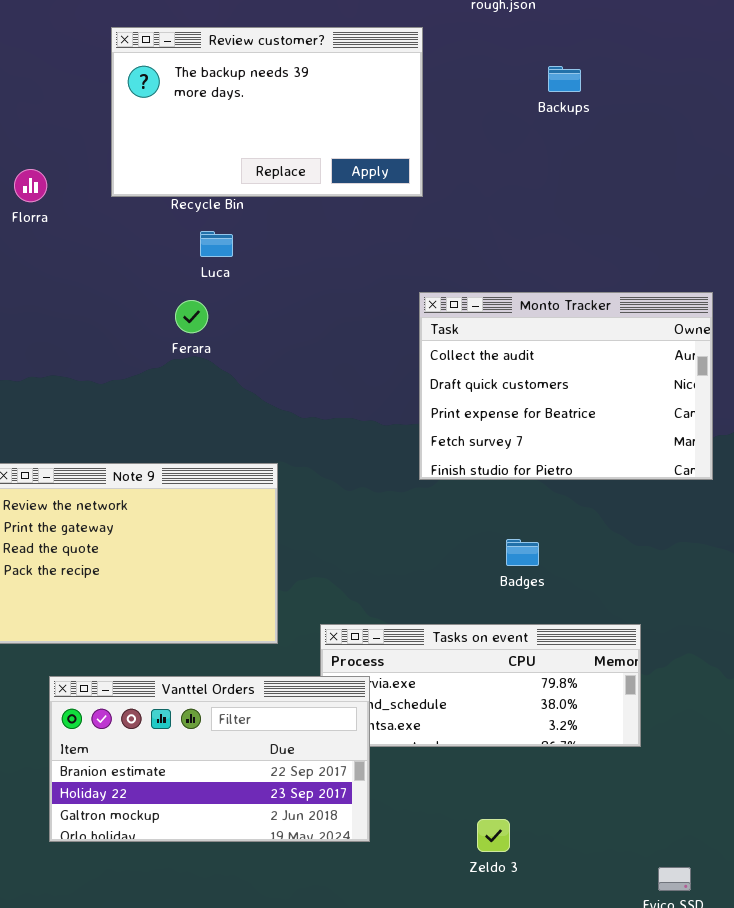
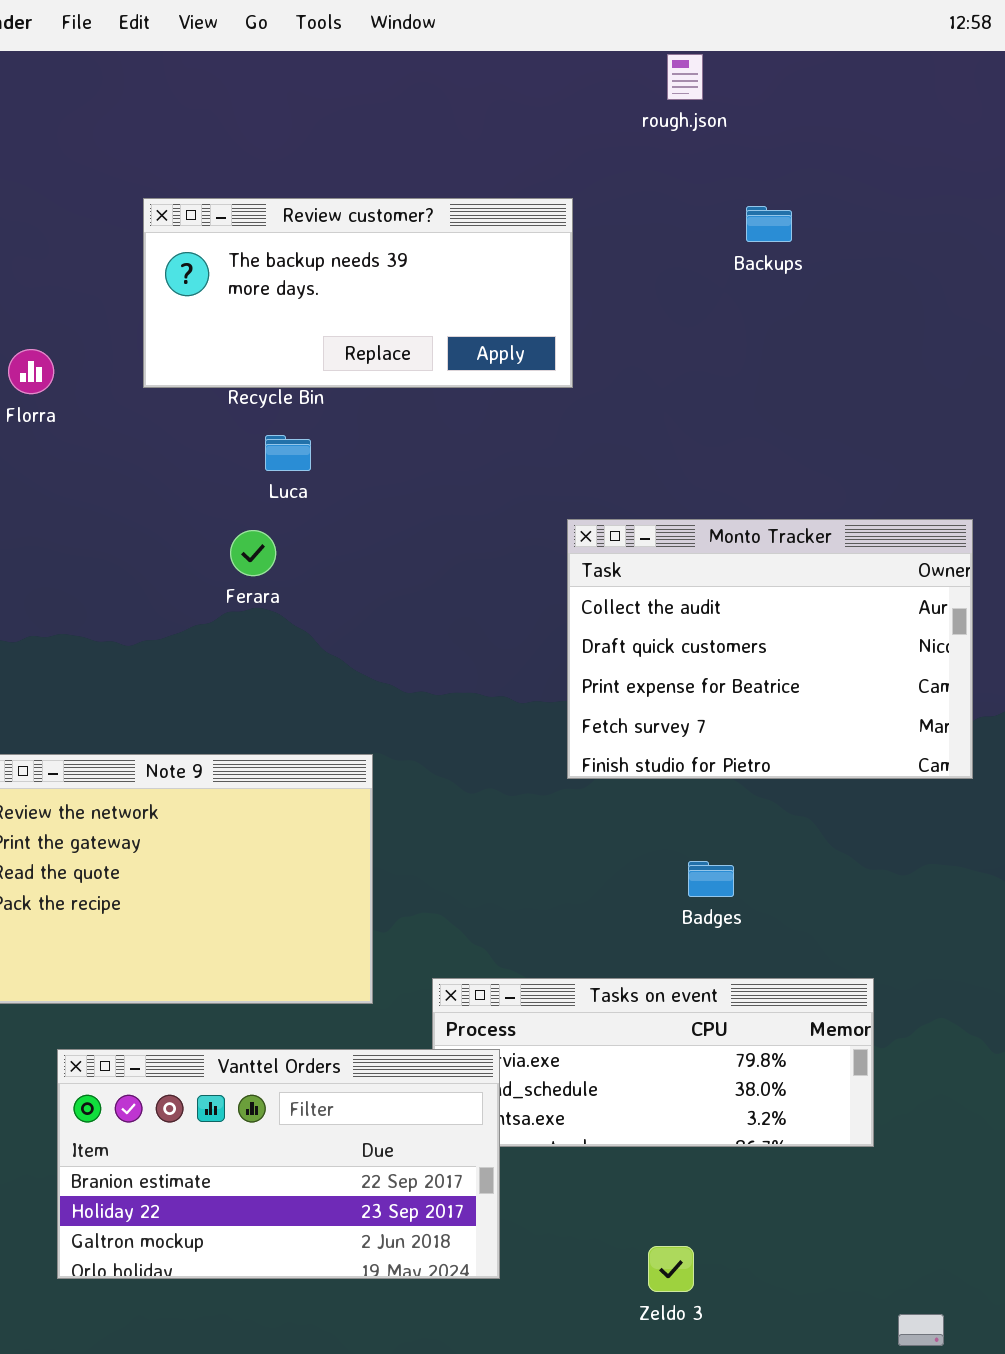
Review customer?: [111,27,423,197] -> [143,198,573,388], resized

